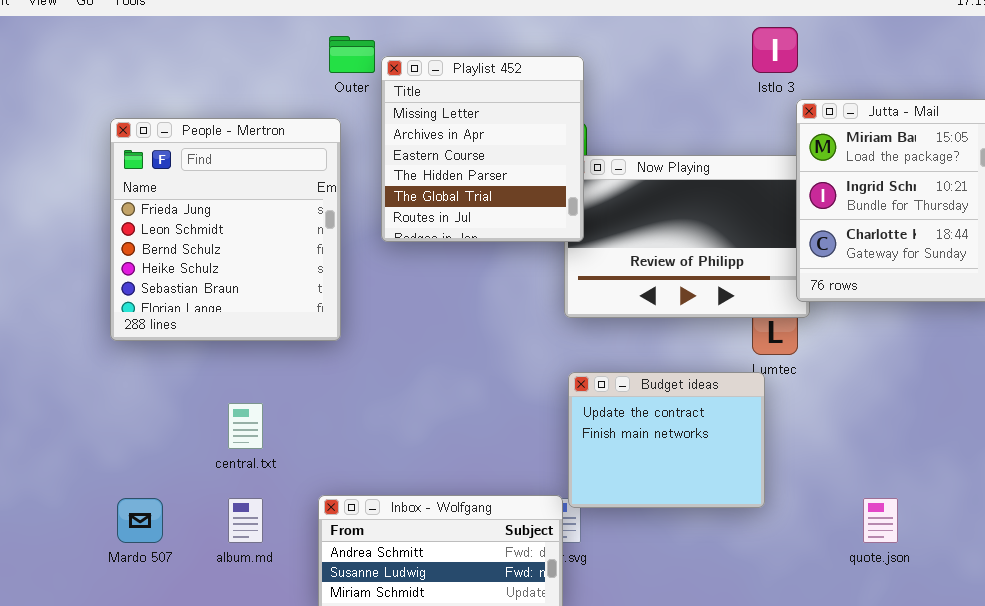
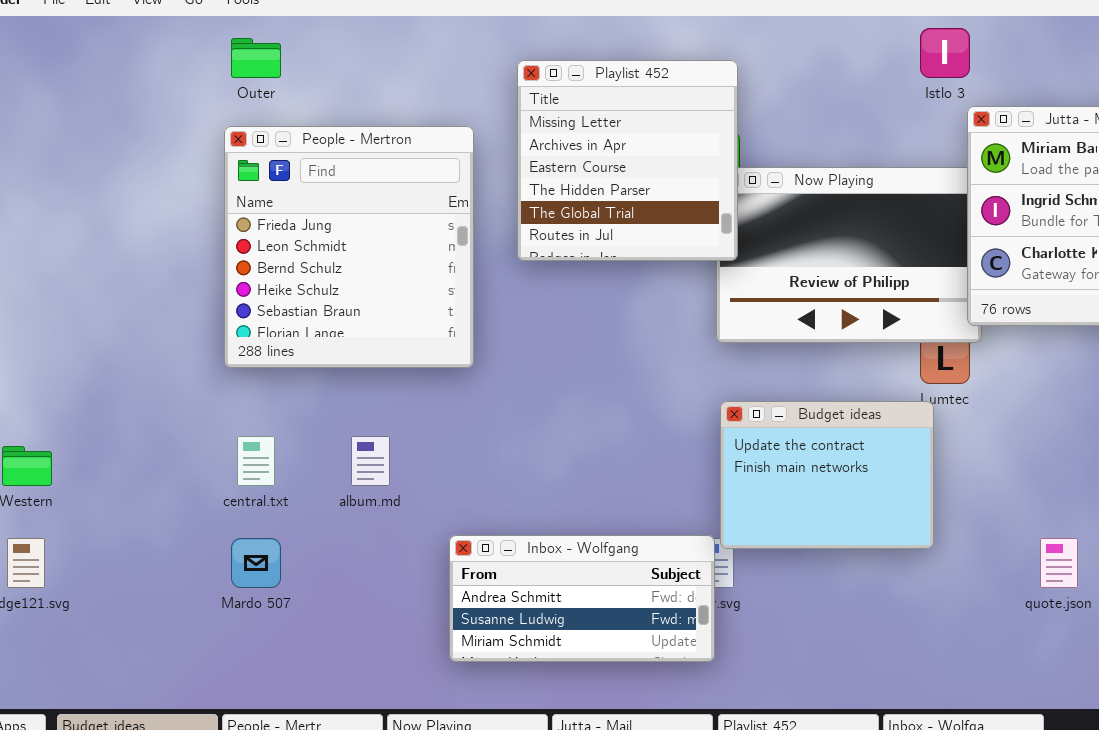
Outer: [329,36,375,73] -> [231,38,281,78], moved
central.txt: [228,403,263,449] -> [237,436,275,486], moved
album.md: [228,498,263,543] -> [351,436,390,486], moved

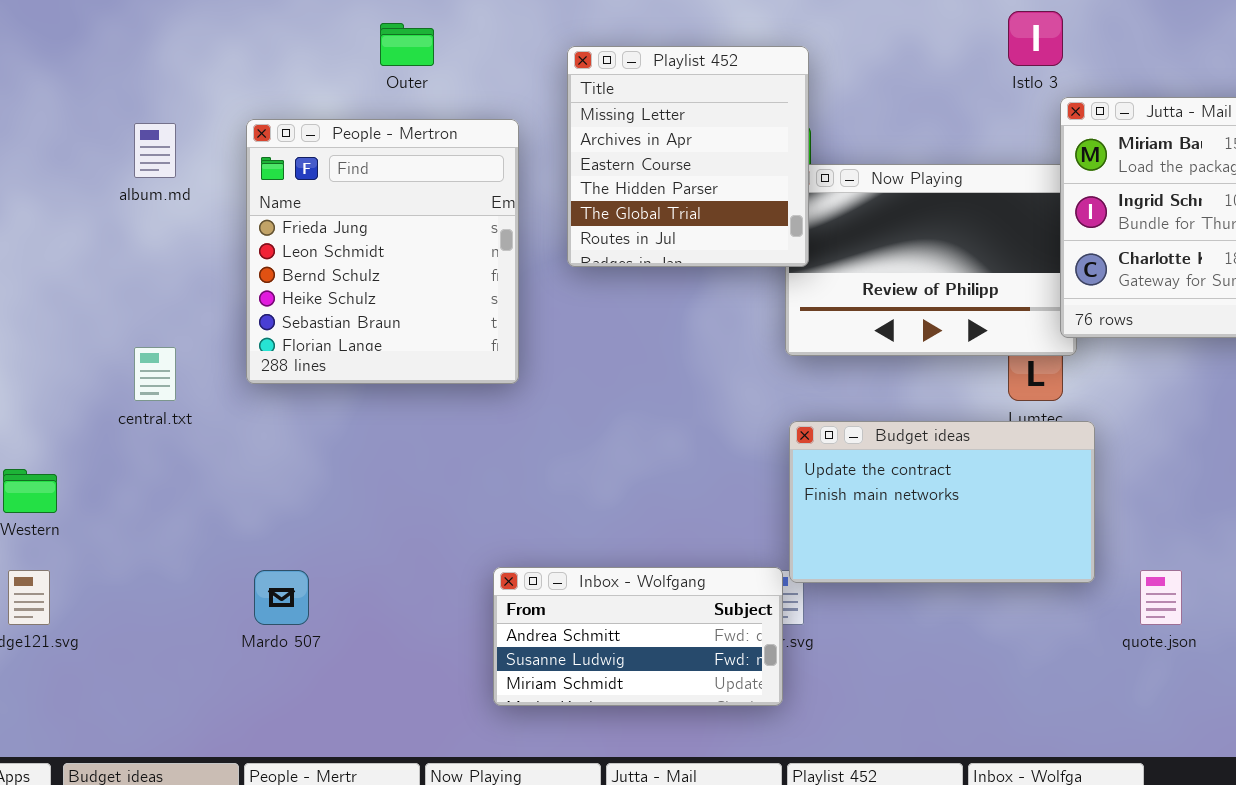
Outer: [231,38,281,78] -> [380,23,434,66], moved
Budget ideas: [720,401,934,549] -> [789,421,1095,583], resized
central.txt: [237,436,275,486] -> [134,347,176,401], moved
album.md: [351,436,390,486] -> [134,123,176,178], moved

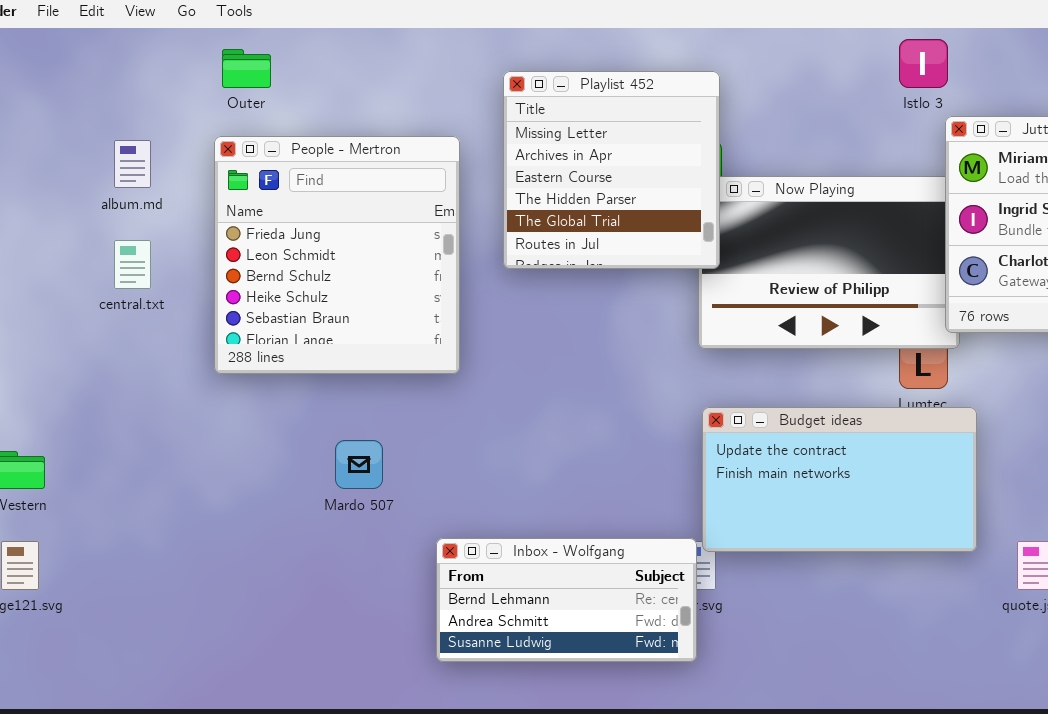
Outer: [380,23,434,66] -> [222,49,271,88], moved
central.txt: [134,347,176,401] -> [114,240,151,289], moved
Inbox - Wolfgang: [493,567,783,706] -> [436,538,697,662], scrolled up 1 row
Mardo 507: [254,570,309,625] -> [335,440,383,489], moved

